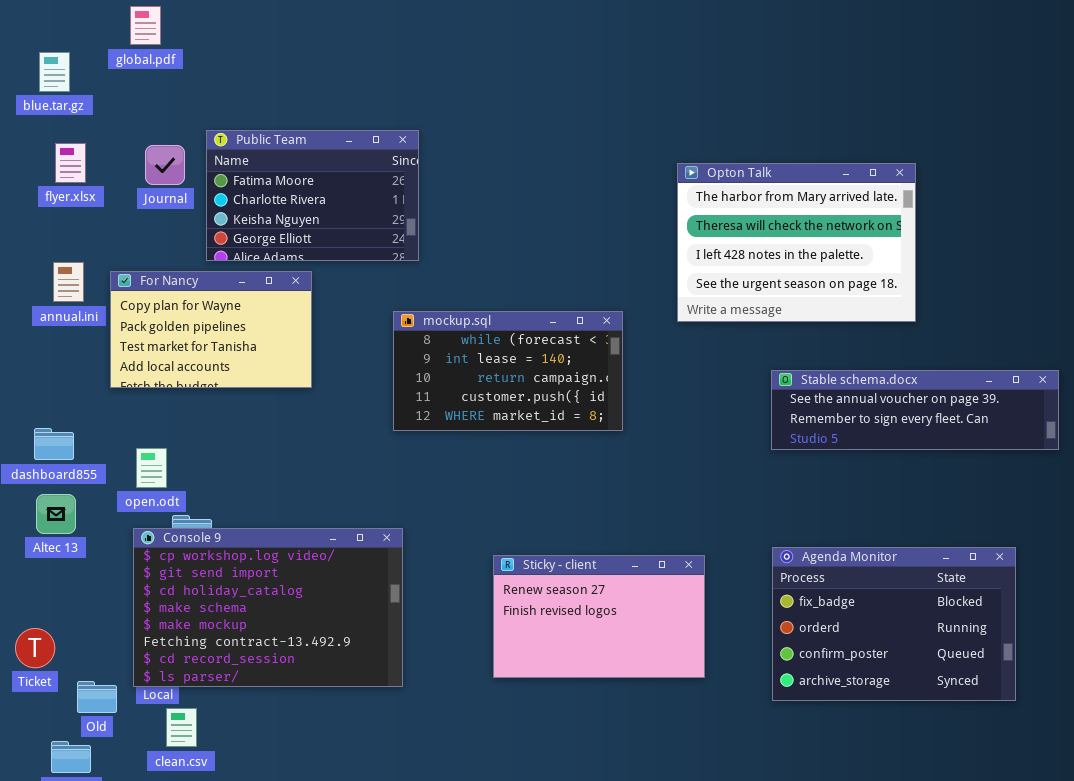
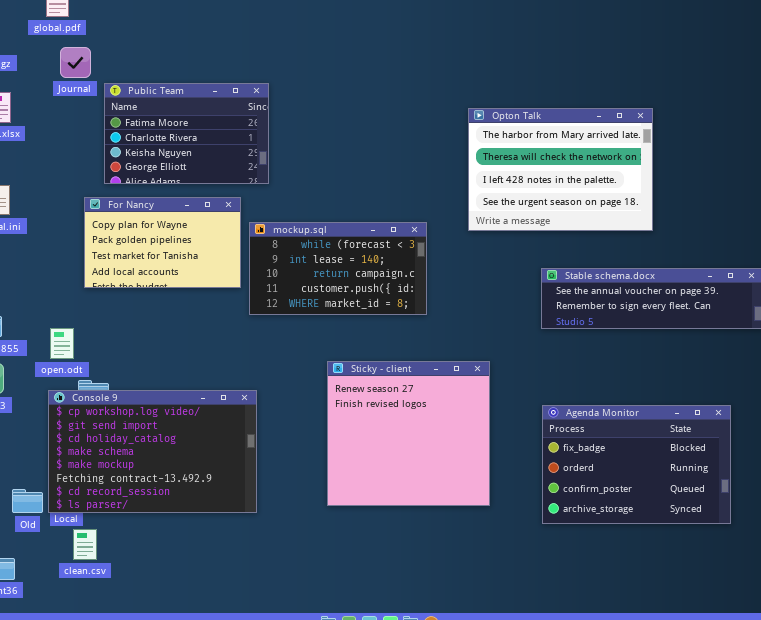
Journal: [145,145,185,185] -> [60,47,91,78], moved
For Nancy: [110,271,312,388] -> [84,197,241,288], moved
Sticky - client: [493,555,705,678] -> [327,361,490,506], resized
Old: [77,681,117,713] -> [12,489,43,513], moved

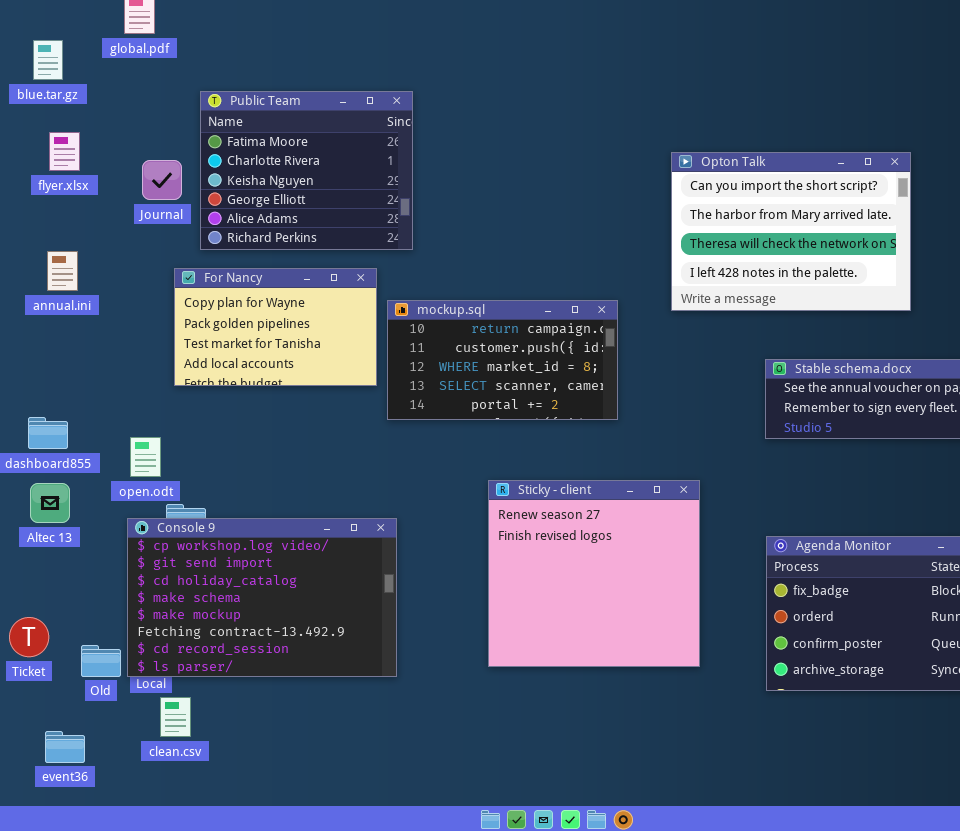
Journal: [60,47,91,78] -> [142,160,182,200], moved
Public Team: [104,83,269,184] -> [200,91,413,250], resized
Opton Talk: [468,108,653,231] -> [671,152,911,311], scrolled up 1 row
mockup.sql: [249,222,427,315] -> [387,300,618,420], scrolled down 2 rows

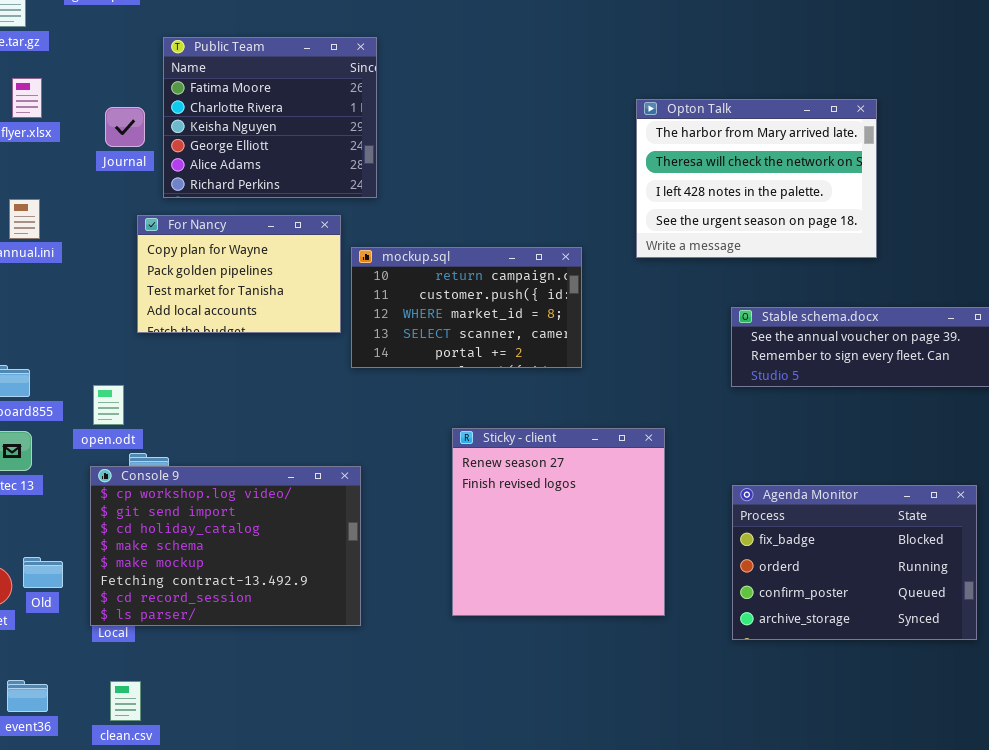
Opton Talk: [671,152,911,311] -> [636,99,877,258], scrolled down 1 row
Old: [81,645,121,677] -> [23,557,63,588], moved
clean.csv: [160,697,191,737] -> [110,681,141,721], moved

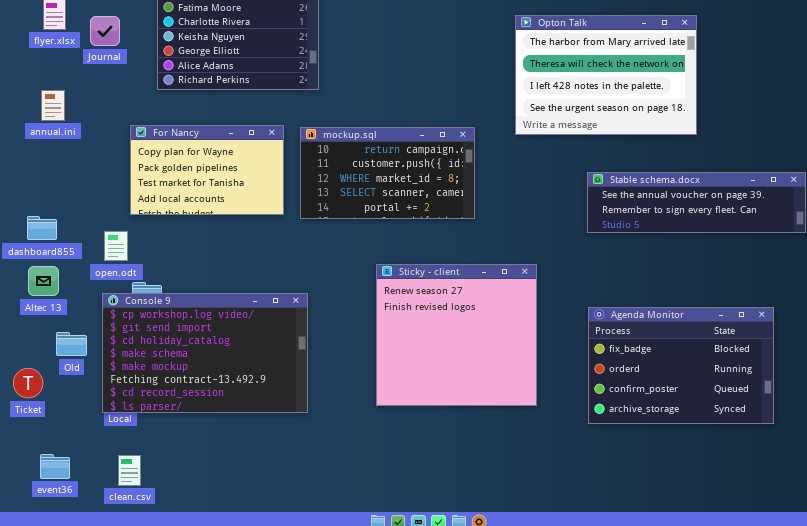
Journal: [105,107,145,147] -> [90,16,120,46], moved
For Nancy: [137,215,341,333] -> [130,125,284,215], moved
Old: [23,557,63,588] -> [56,332,87,356], moved

